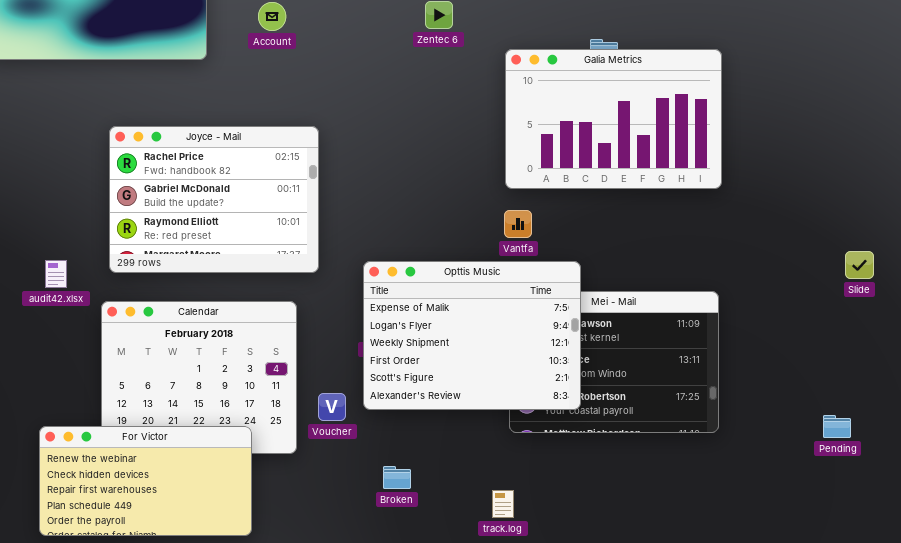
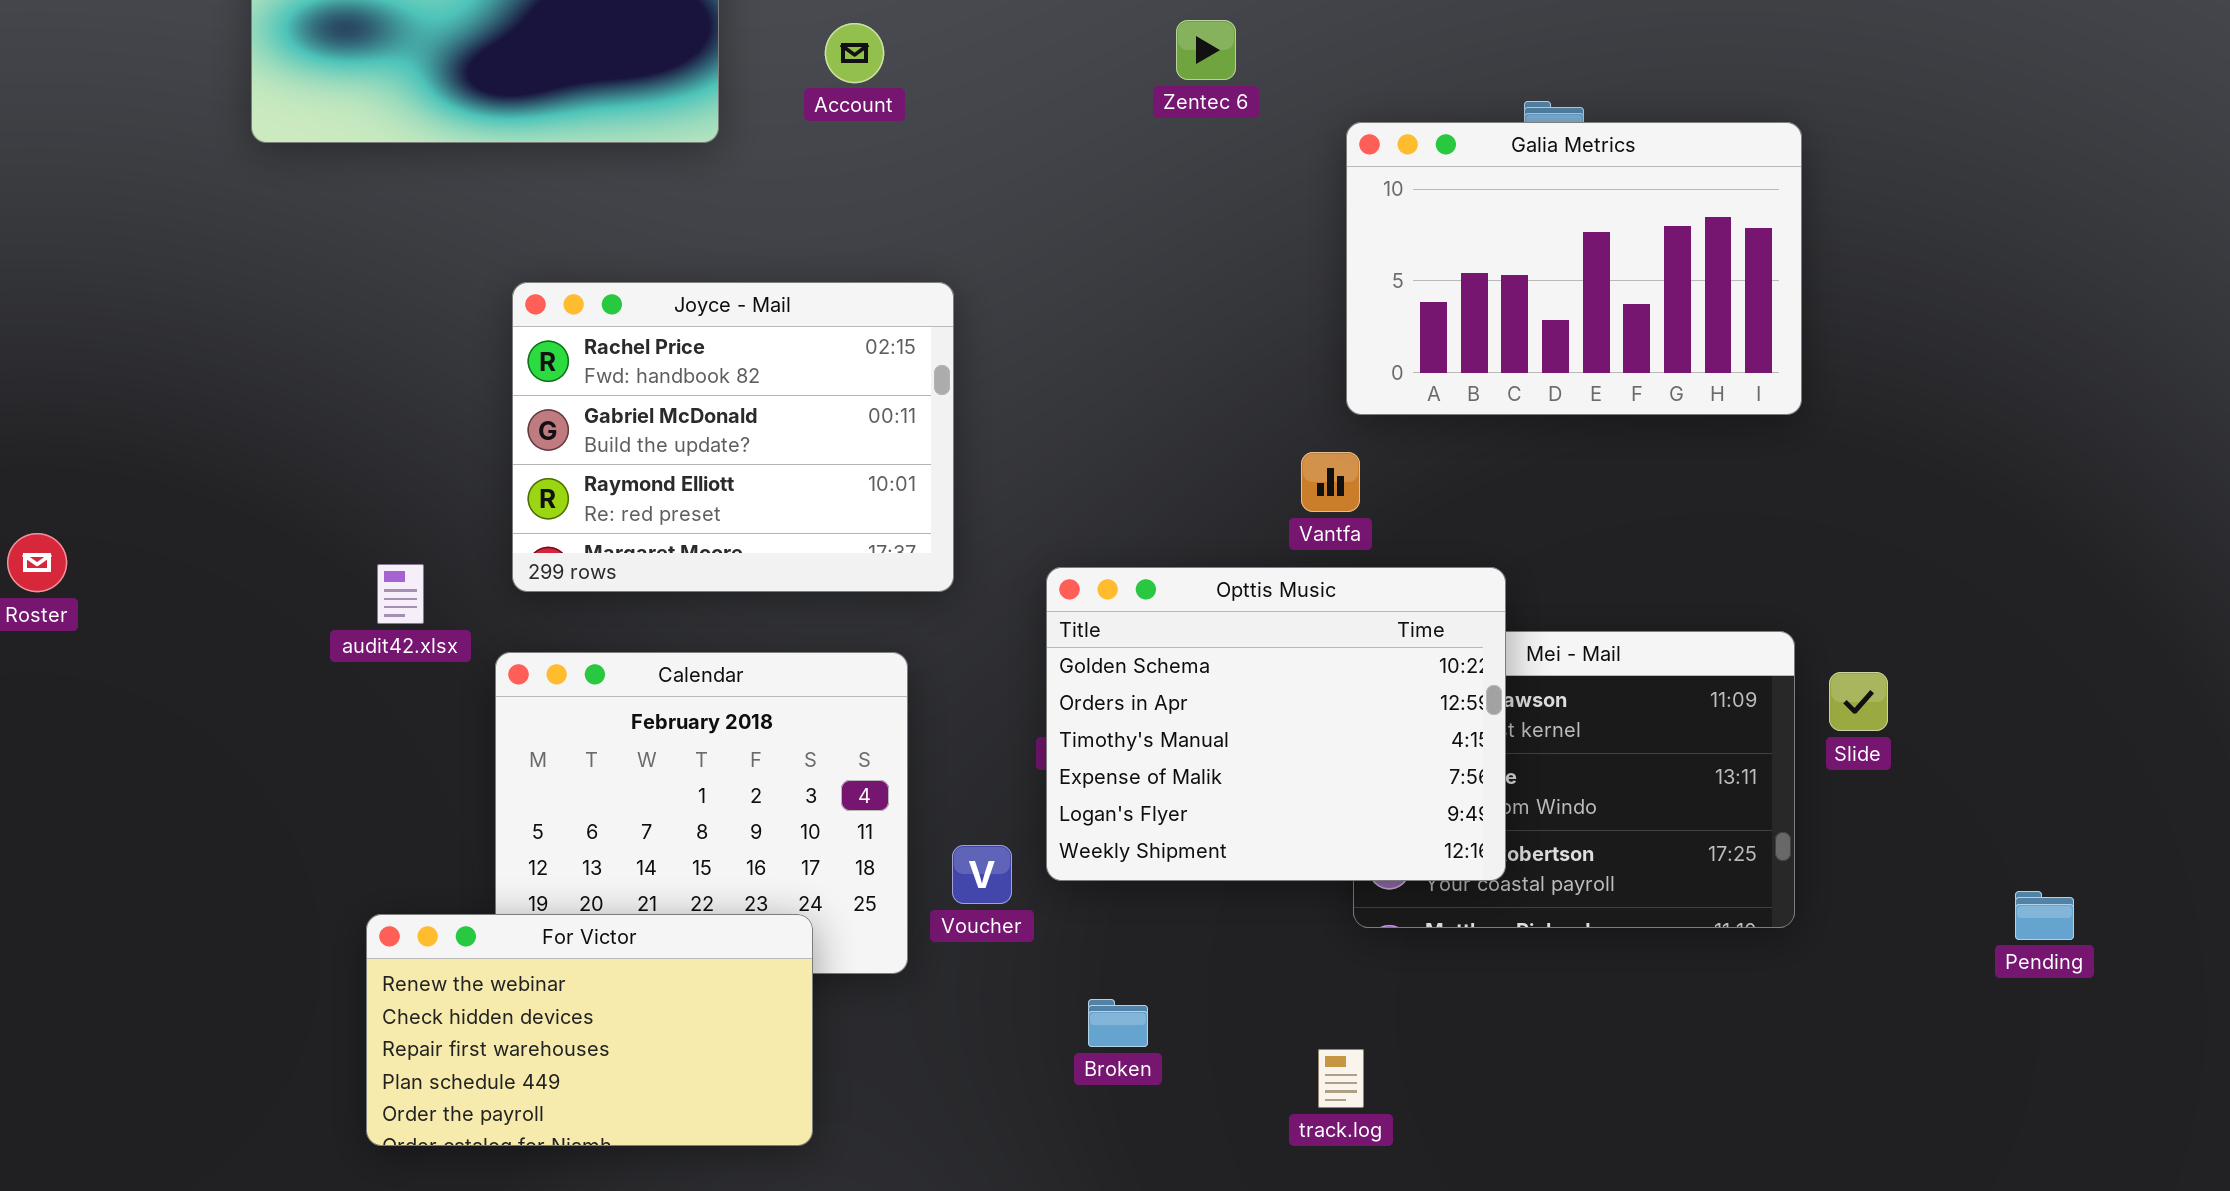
Vantfa: [504,210,532,238] -> [1301,452,1360,512], moved
Slide: [845,251,874,279] -> [1829,672,1888,731], moved
Opttis Music: [363,261,581,410] -> [1046,567,1506,881], scrolled up 3 rows

